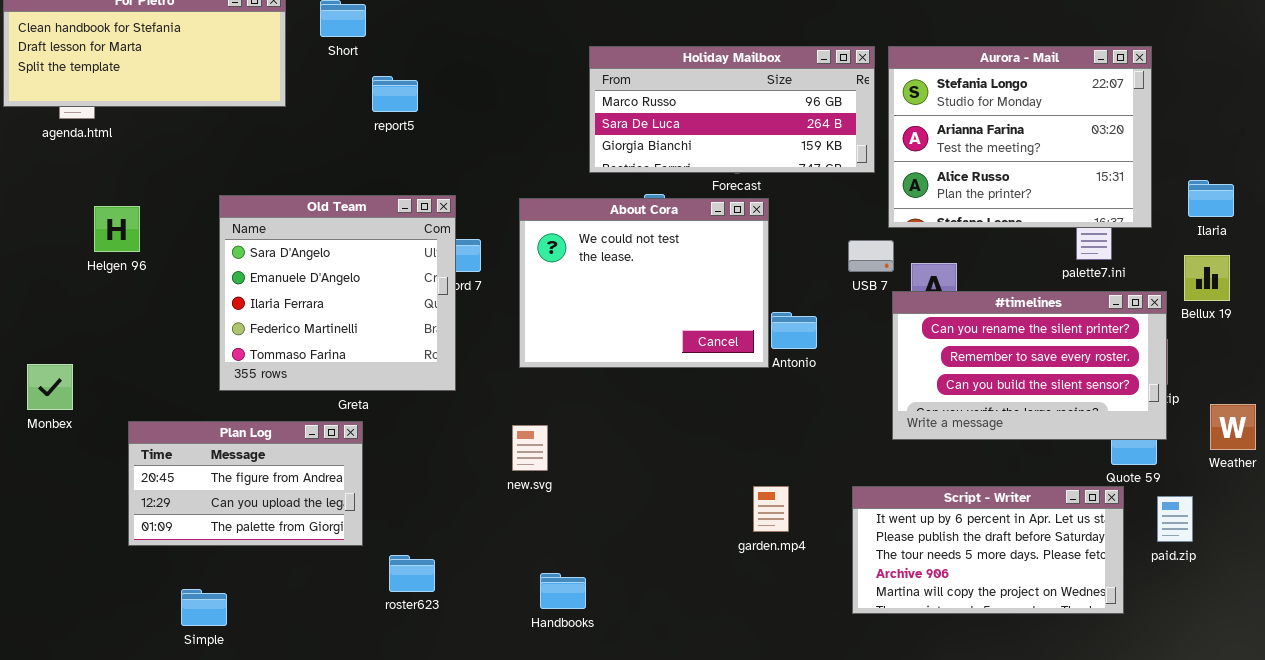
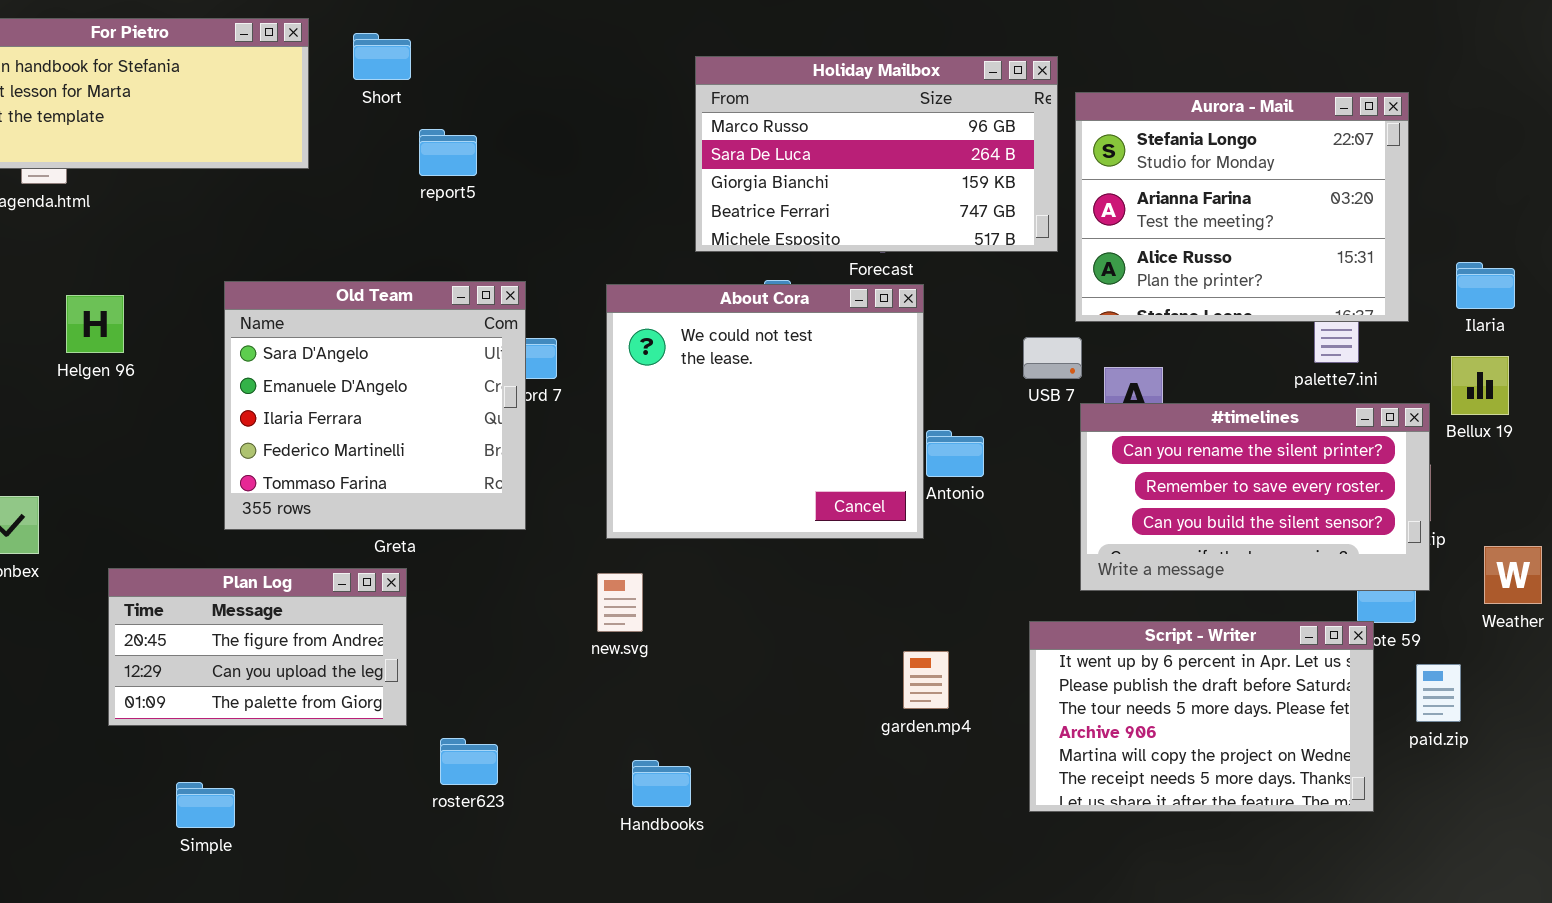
Holiday Mailbox: [589,46,875,173] -> [695,56,1058,252], resized
About Cora: [519,198,769,368] -> [606,284,924,539], resized
Script - Writer: [852,486,1124,614] -> [1029,621,1374,812], resized

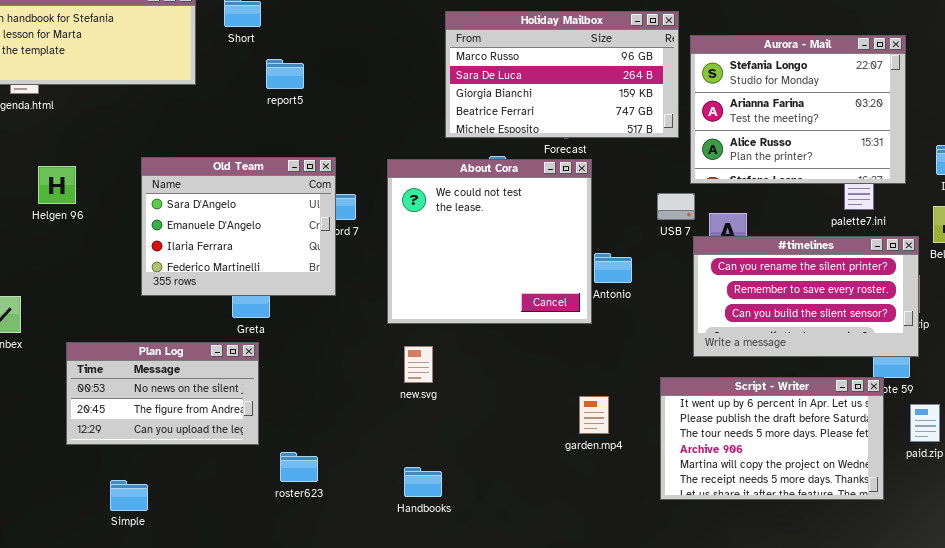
Old Team: [224,281,526,530] -> [141,157,336,296], resized
Plan Log: [108,568,407,726] -> [66,342,259,445], scrolled up 1 row
new.svg: [597,573,643,632] -> [404,346,433,383], moved

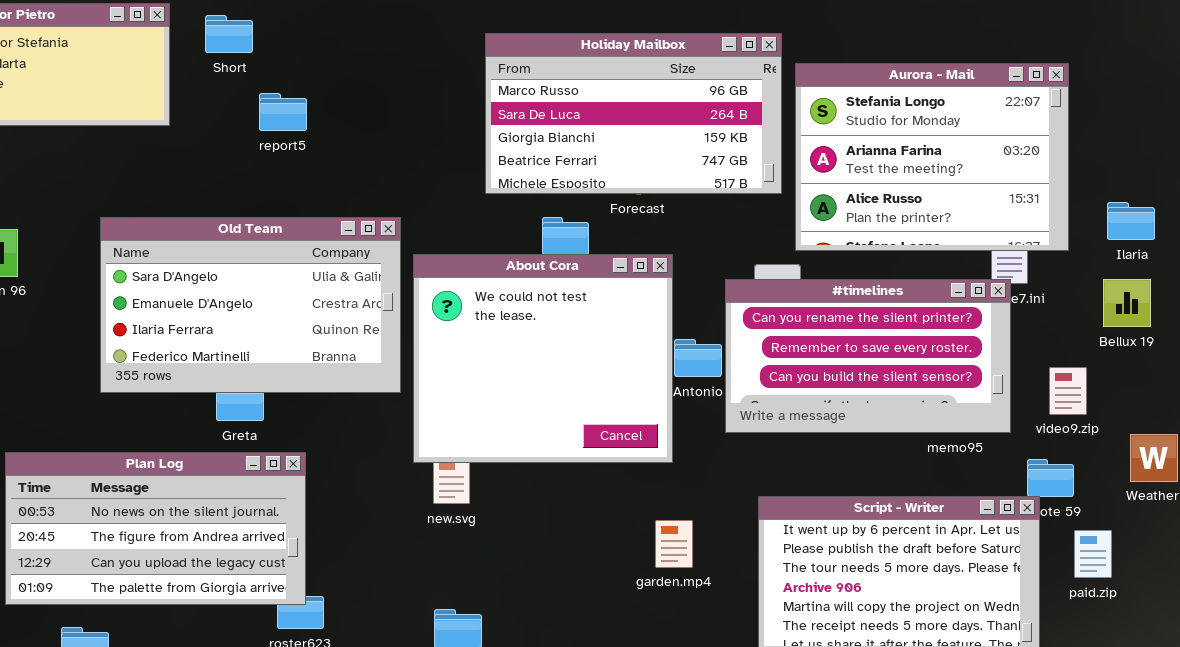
Old Team: [141,157,336,296] -> [100,217,401,393], resized
About Cora: [387,159,592,324] -> [413,254,673,463], moved
#timelines: [693,236,919,357] -> [725,279,1011,433], moved
Plan Log: [66,342,259,445] -> [5,452,306,605], resized

